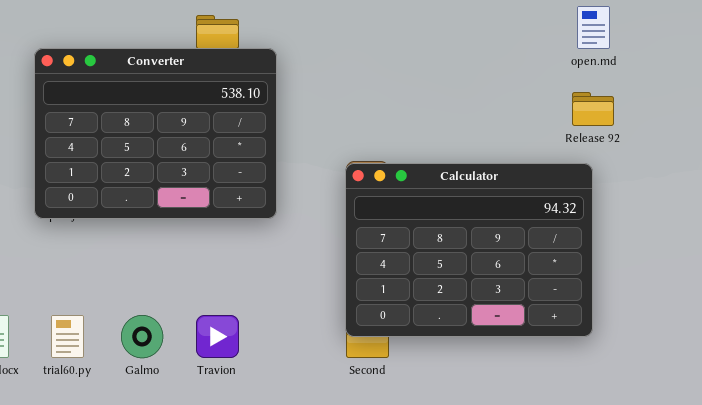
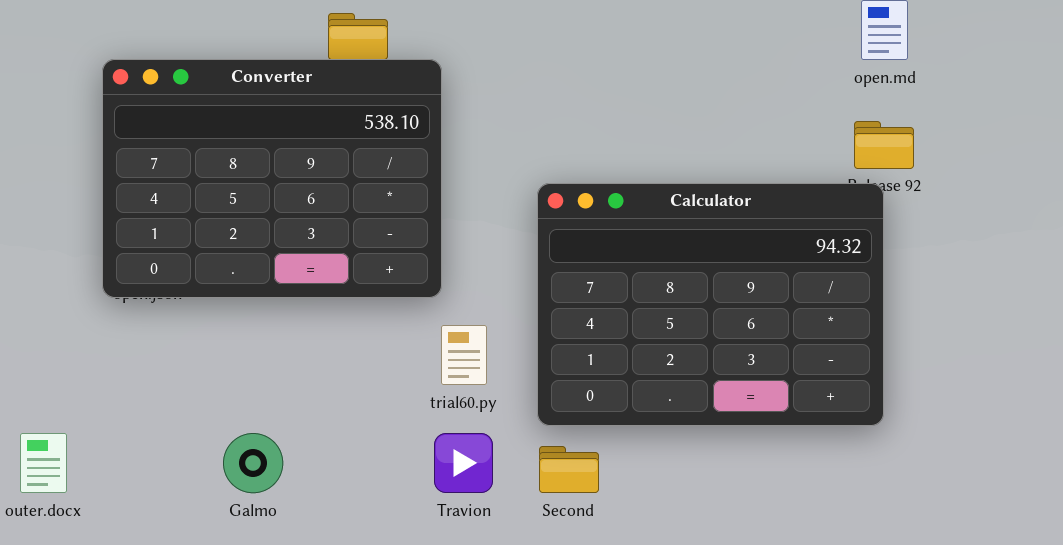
Calculator: [345,163,593,337] -> [537,183,884,426], moved
trial60.py: [51,315,84,358] -> [441,325,487,385], moved
Travion: [196,315,239,358] -> [434,433,493,493], moved

